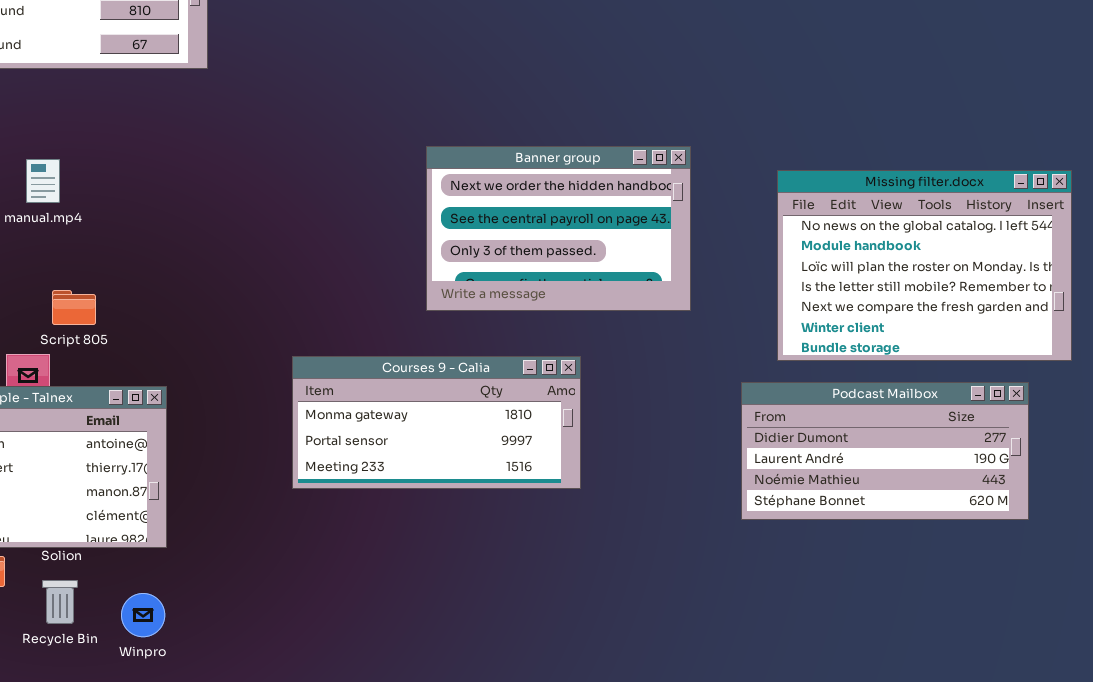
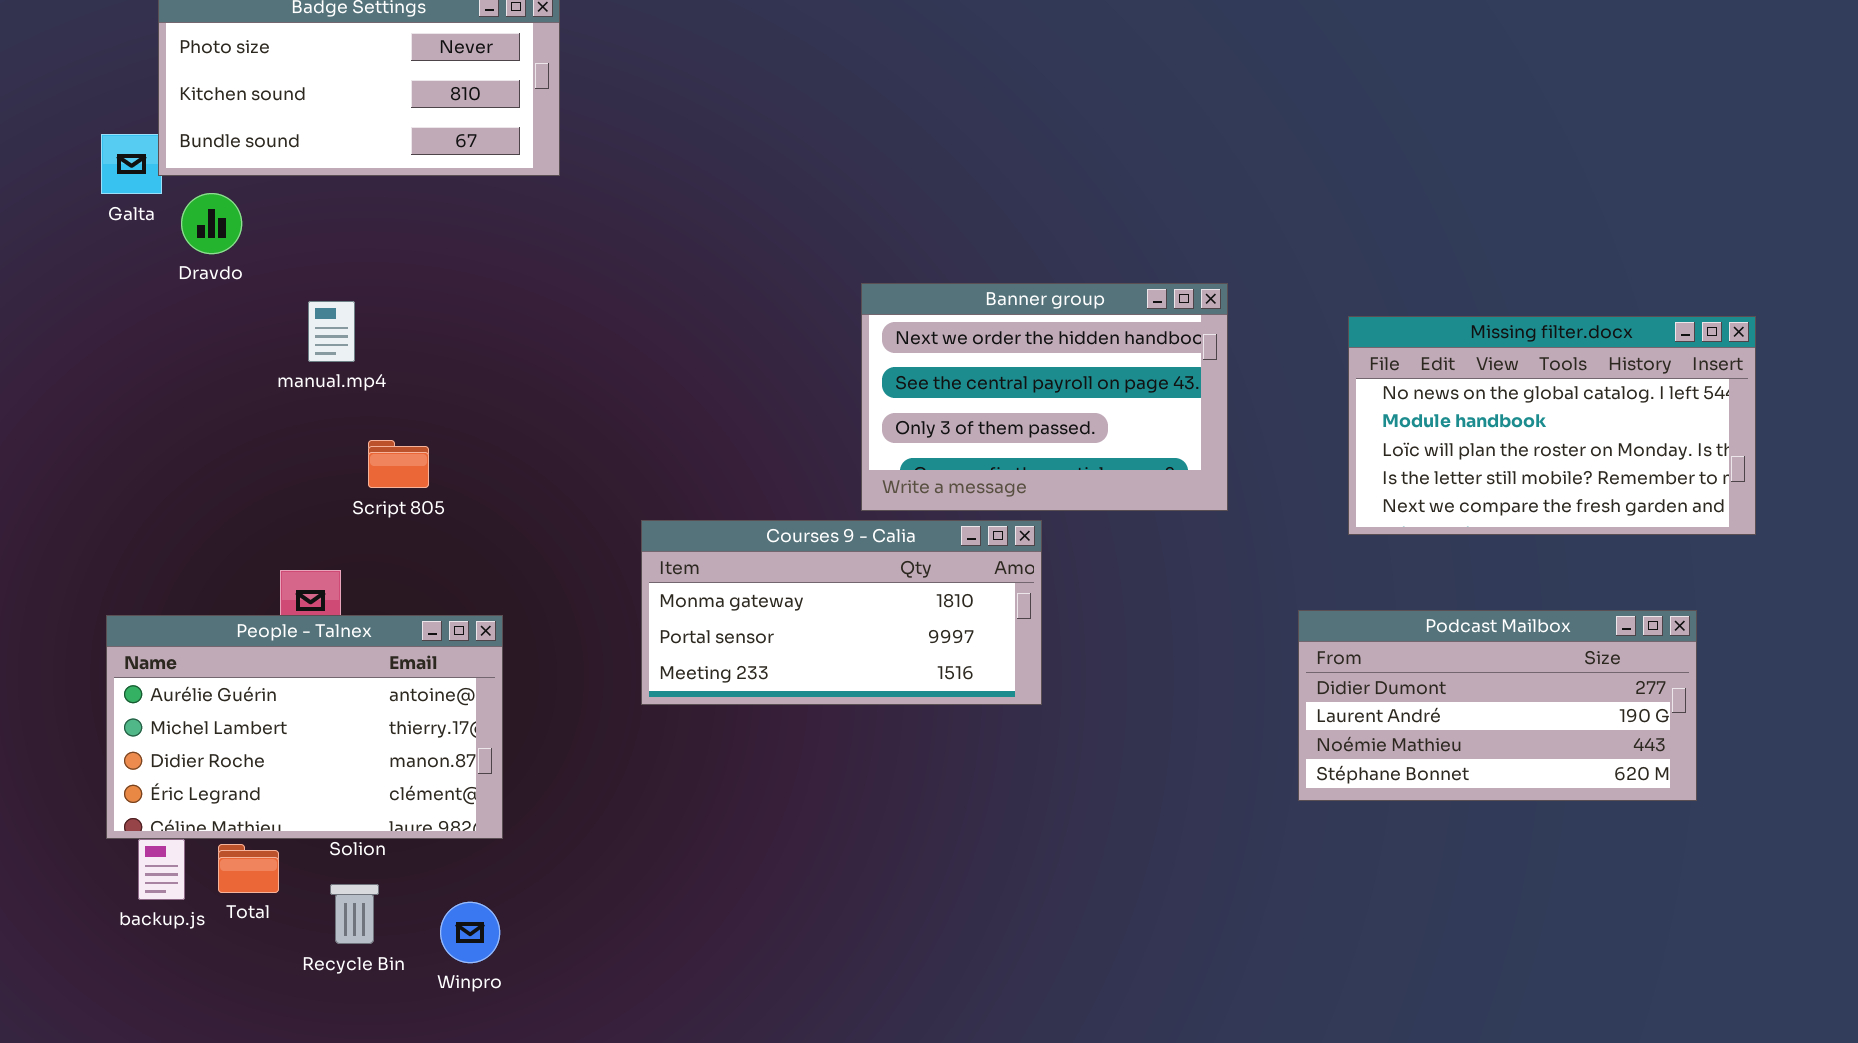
Missing filter.docx: [777,170,1072,361] -> [1348,316,1756,535], resized
Script 805: [52,290,96,325] -> [368,440,429,488], moved
Courses 9 - Calia: [292,356,581,489] -> [641,520,1042,705], moved

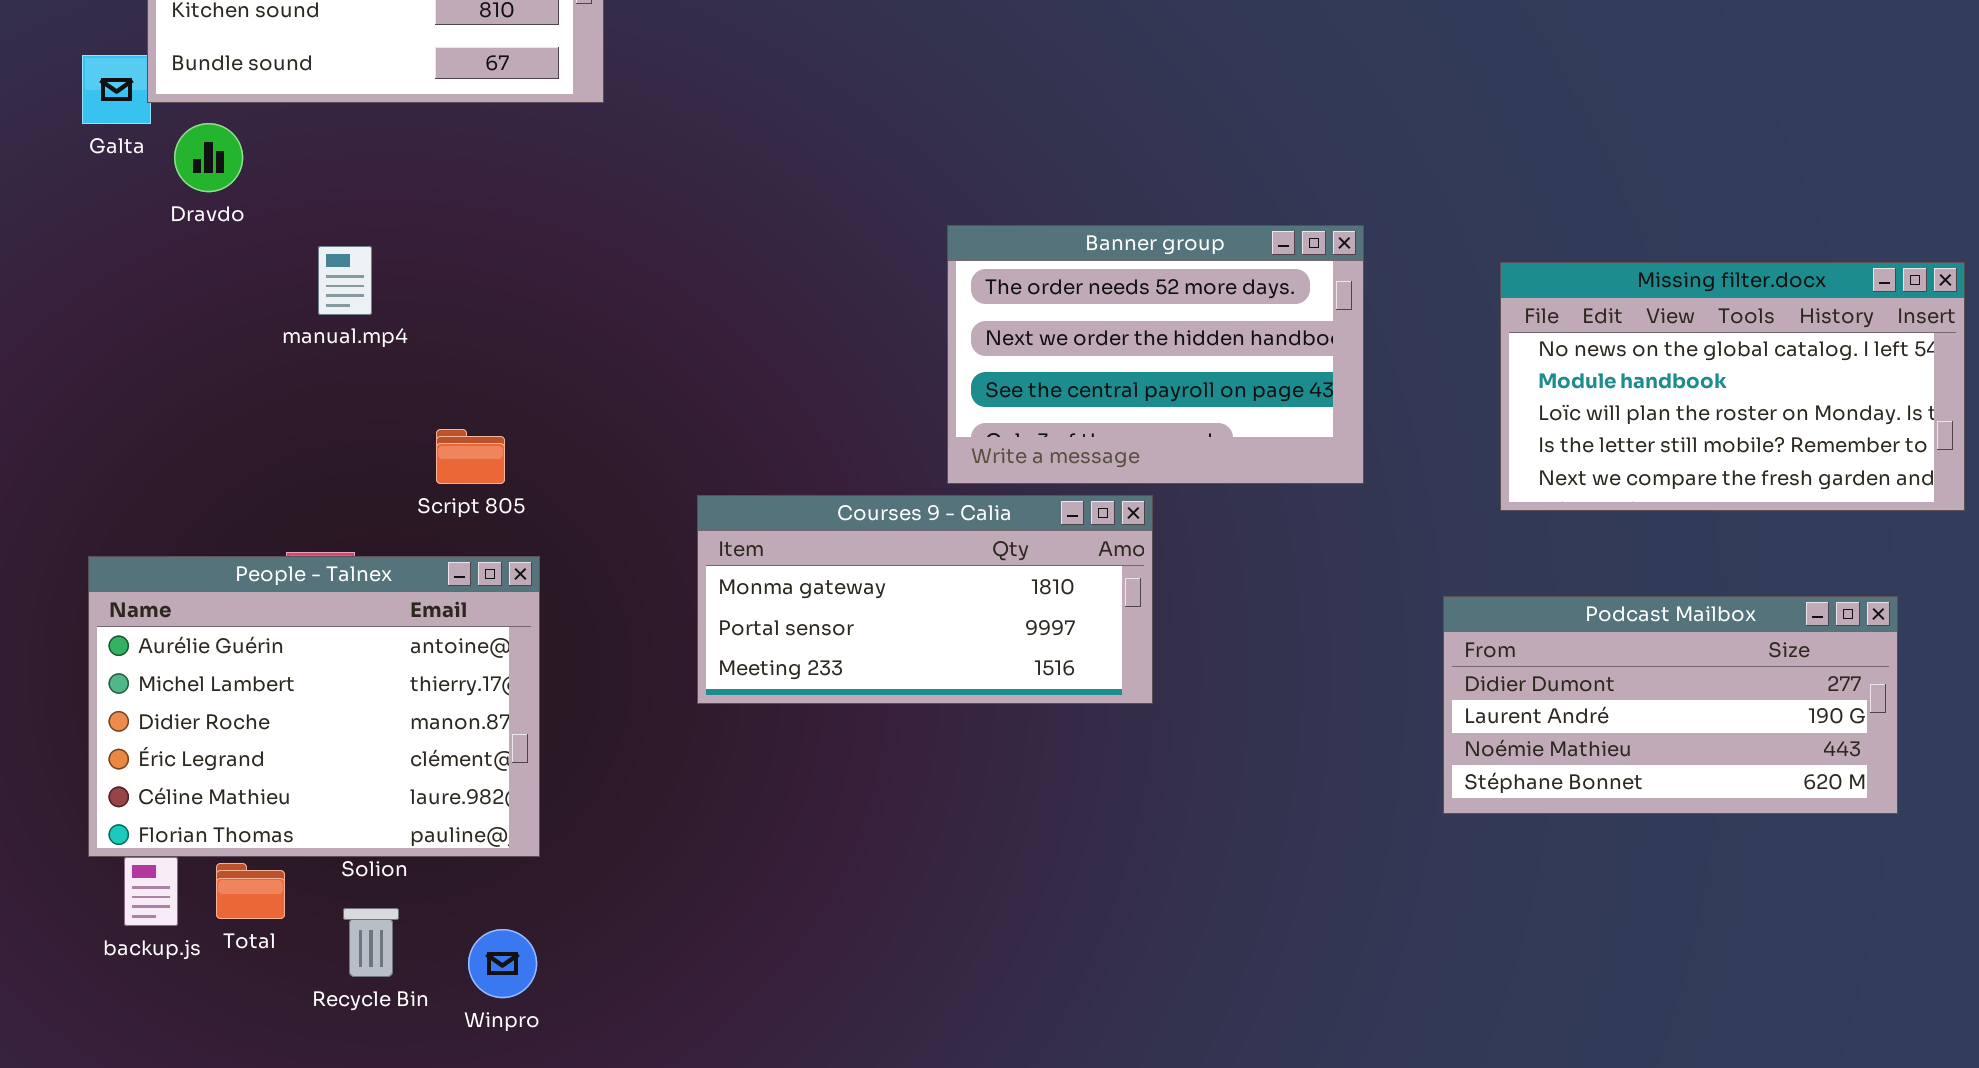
Banner group: [861,283,1228,511] -> [947,225,1364,484], scrolled up 1 row
Script 805: [368,440,429,488] -> [436,429,505,484], moved
People - Talnex: [106,615,503,839] -> [88,556,540,857], resized

